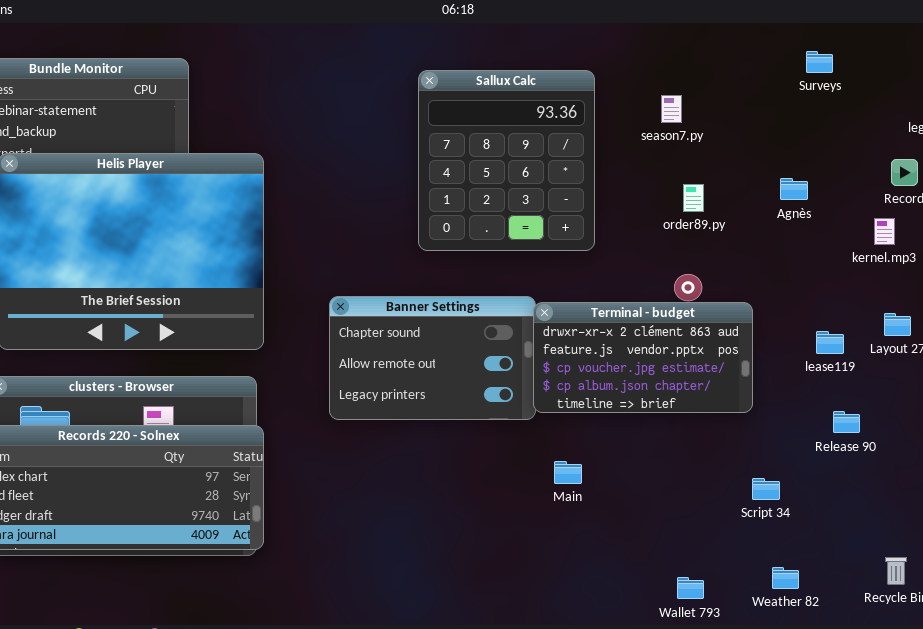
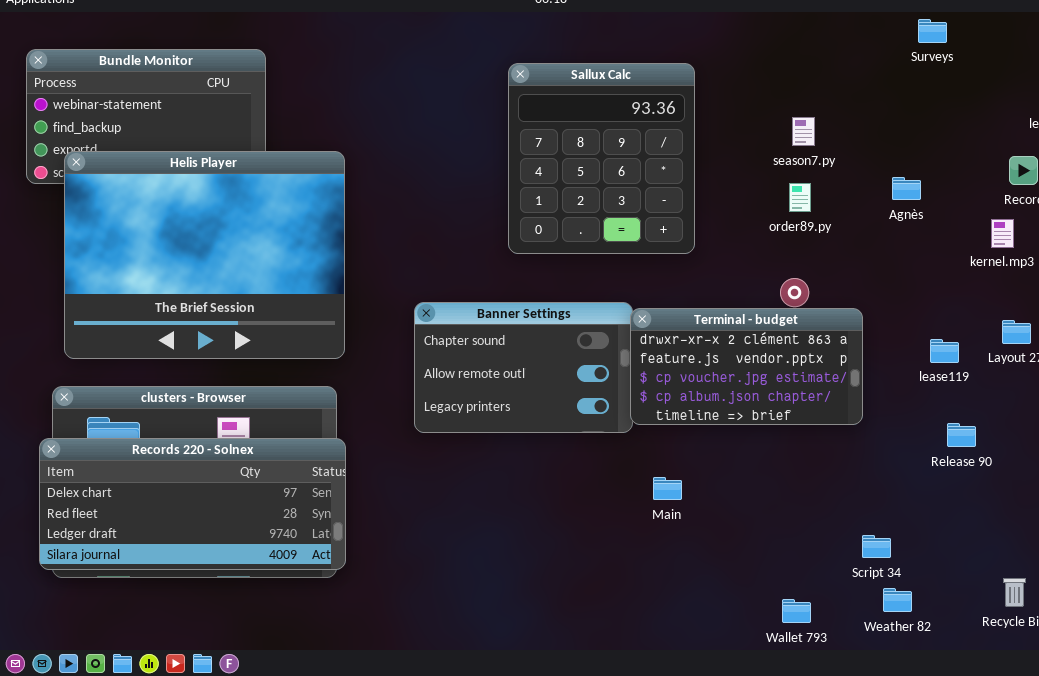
Surveys: [806,51,833,73] -> [918,19,947,43], moved
season7.py: [661,95,682,123] -> [792,117,815,146], moved
Script 34: [752,478,780,500] -> [862,535,891,558], moved

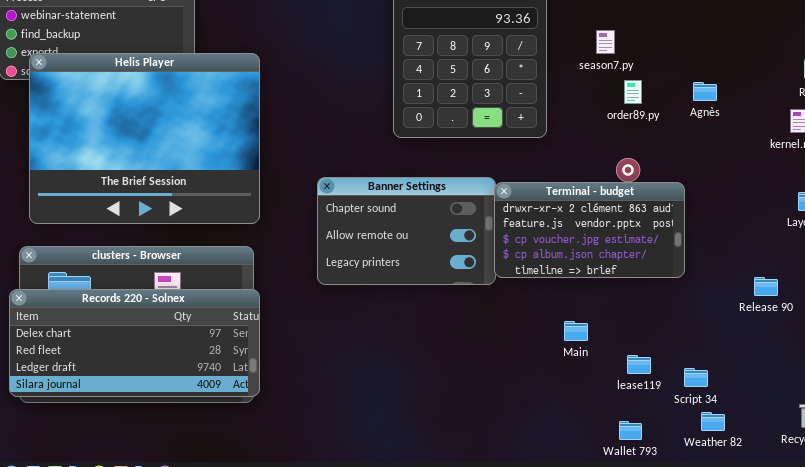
season7.py: [792,117,815,146] -> [596,30,615,54], moved
Agnès: [892,177,921,200] -> [693,82,717,101], moved
lease119: [930,339,959,363] -> [627,355,651,374], moved
Main: [653,477,682,500] -> [564,321,588,341], moved

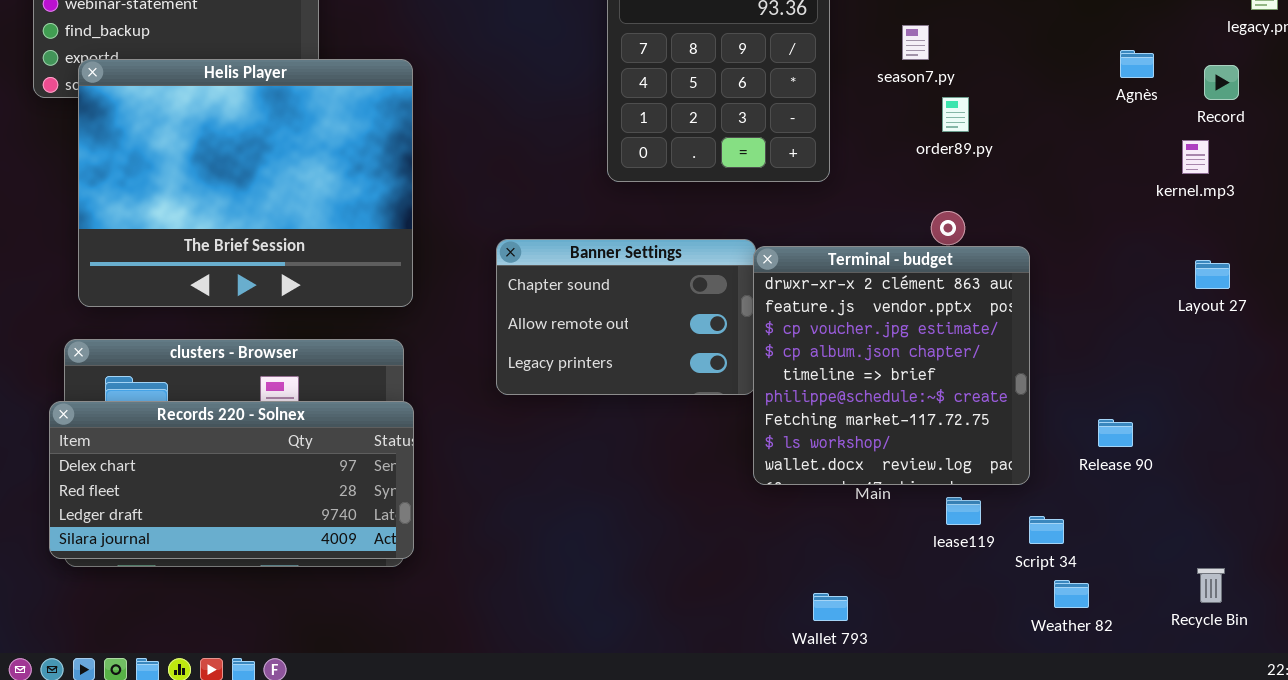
Agnès: [693,82,717,101] -> [1120,50,1154,78], moved
Terminal - budget: [494,182,685,278] -> [753,246,1030,485], resized
Release 90: [754,277,778,296] -> [1098,419,1133,447], moved
Wallet 793: [619,421,642,440] -> [813,593,848,621], moved

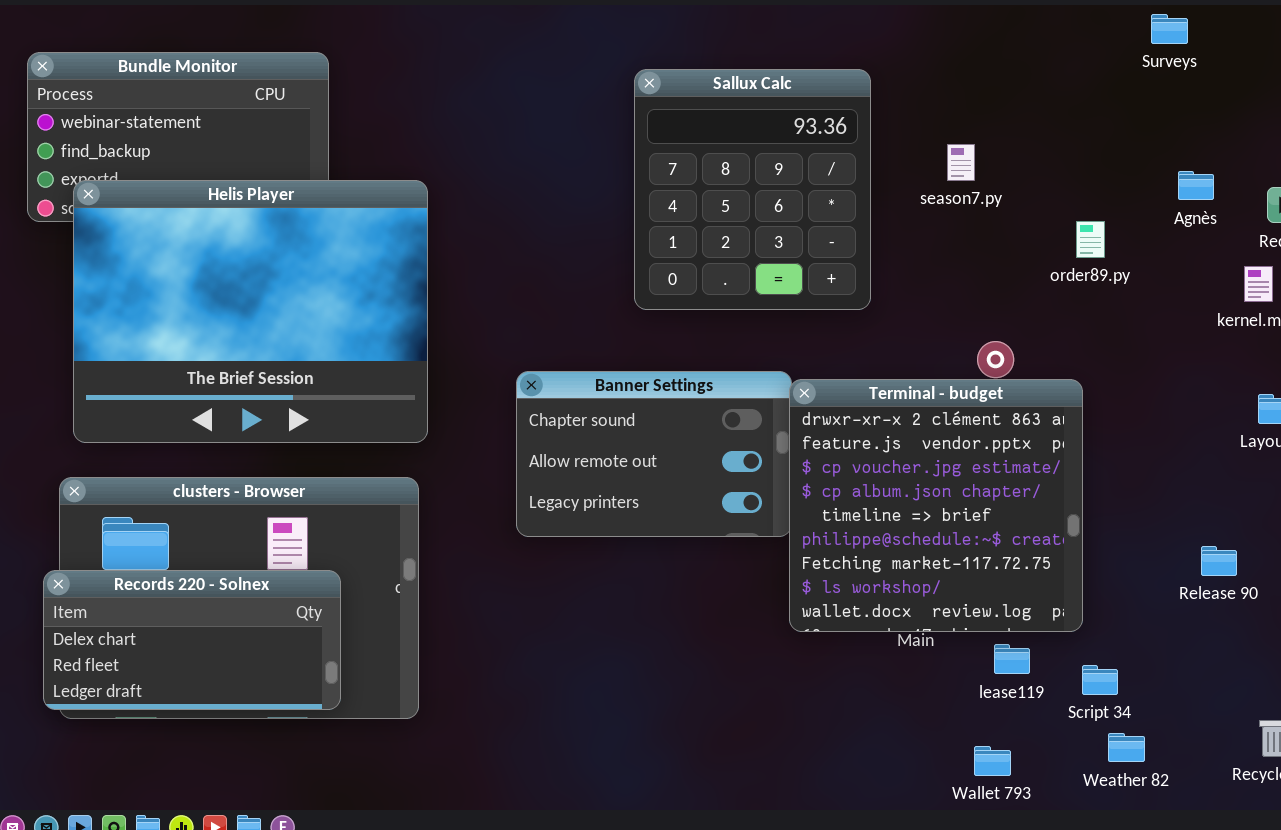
order89.py: [942,97,969,132] -> [1076,221,1105,258], moved
Records 220 - Solnex: [49,401,414,559] -> [43,570,341,710], resized
Release 90: [1098,419,1133,447] -> [1201,546,1237,576], moved
Wallet 793: [813,593,848,621] -> [974,746,1011,776], moved

